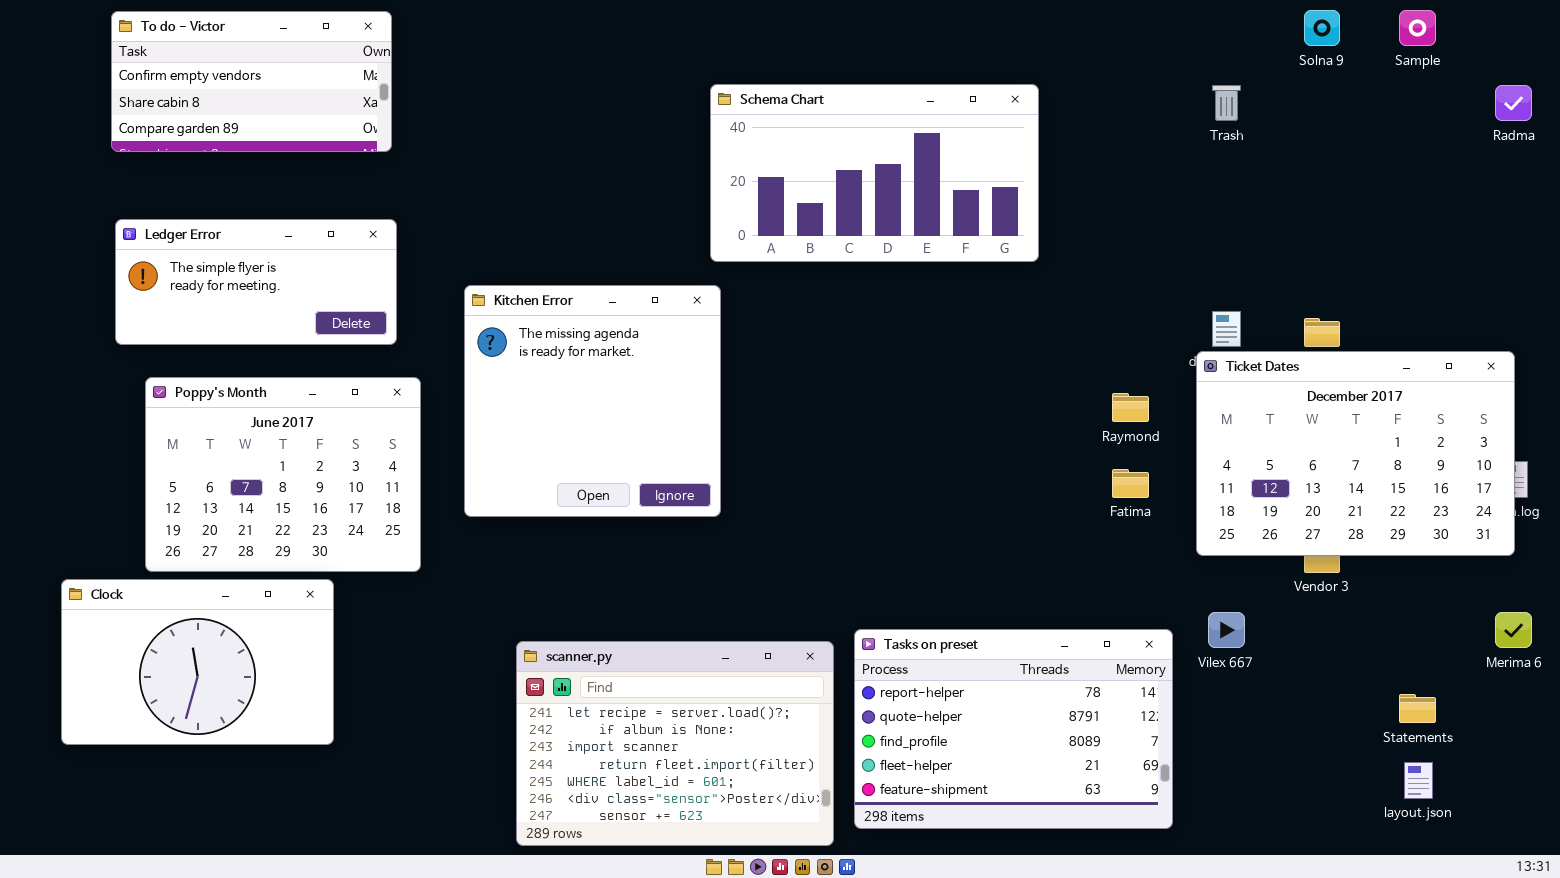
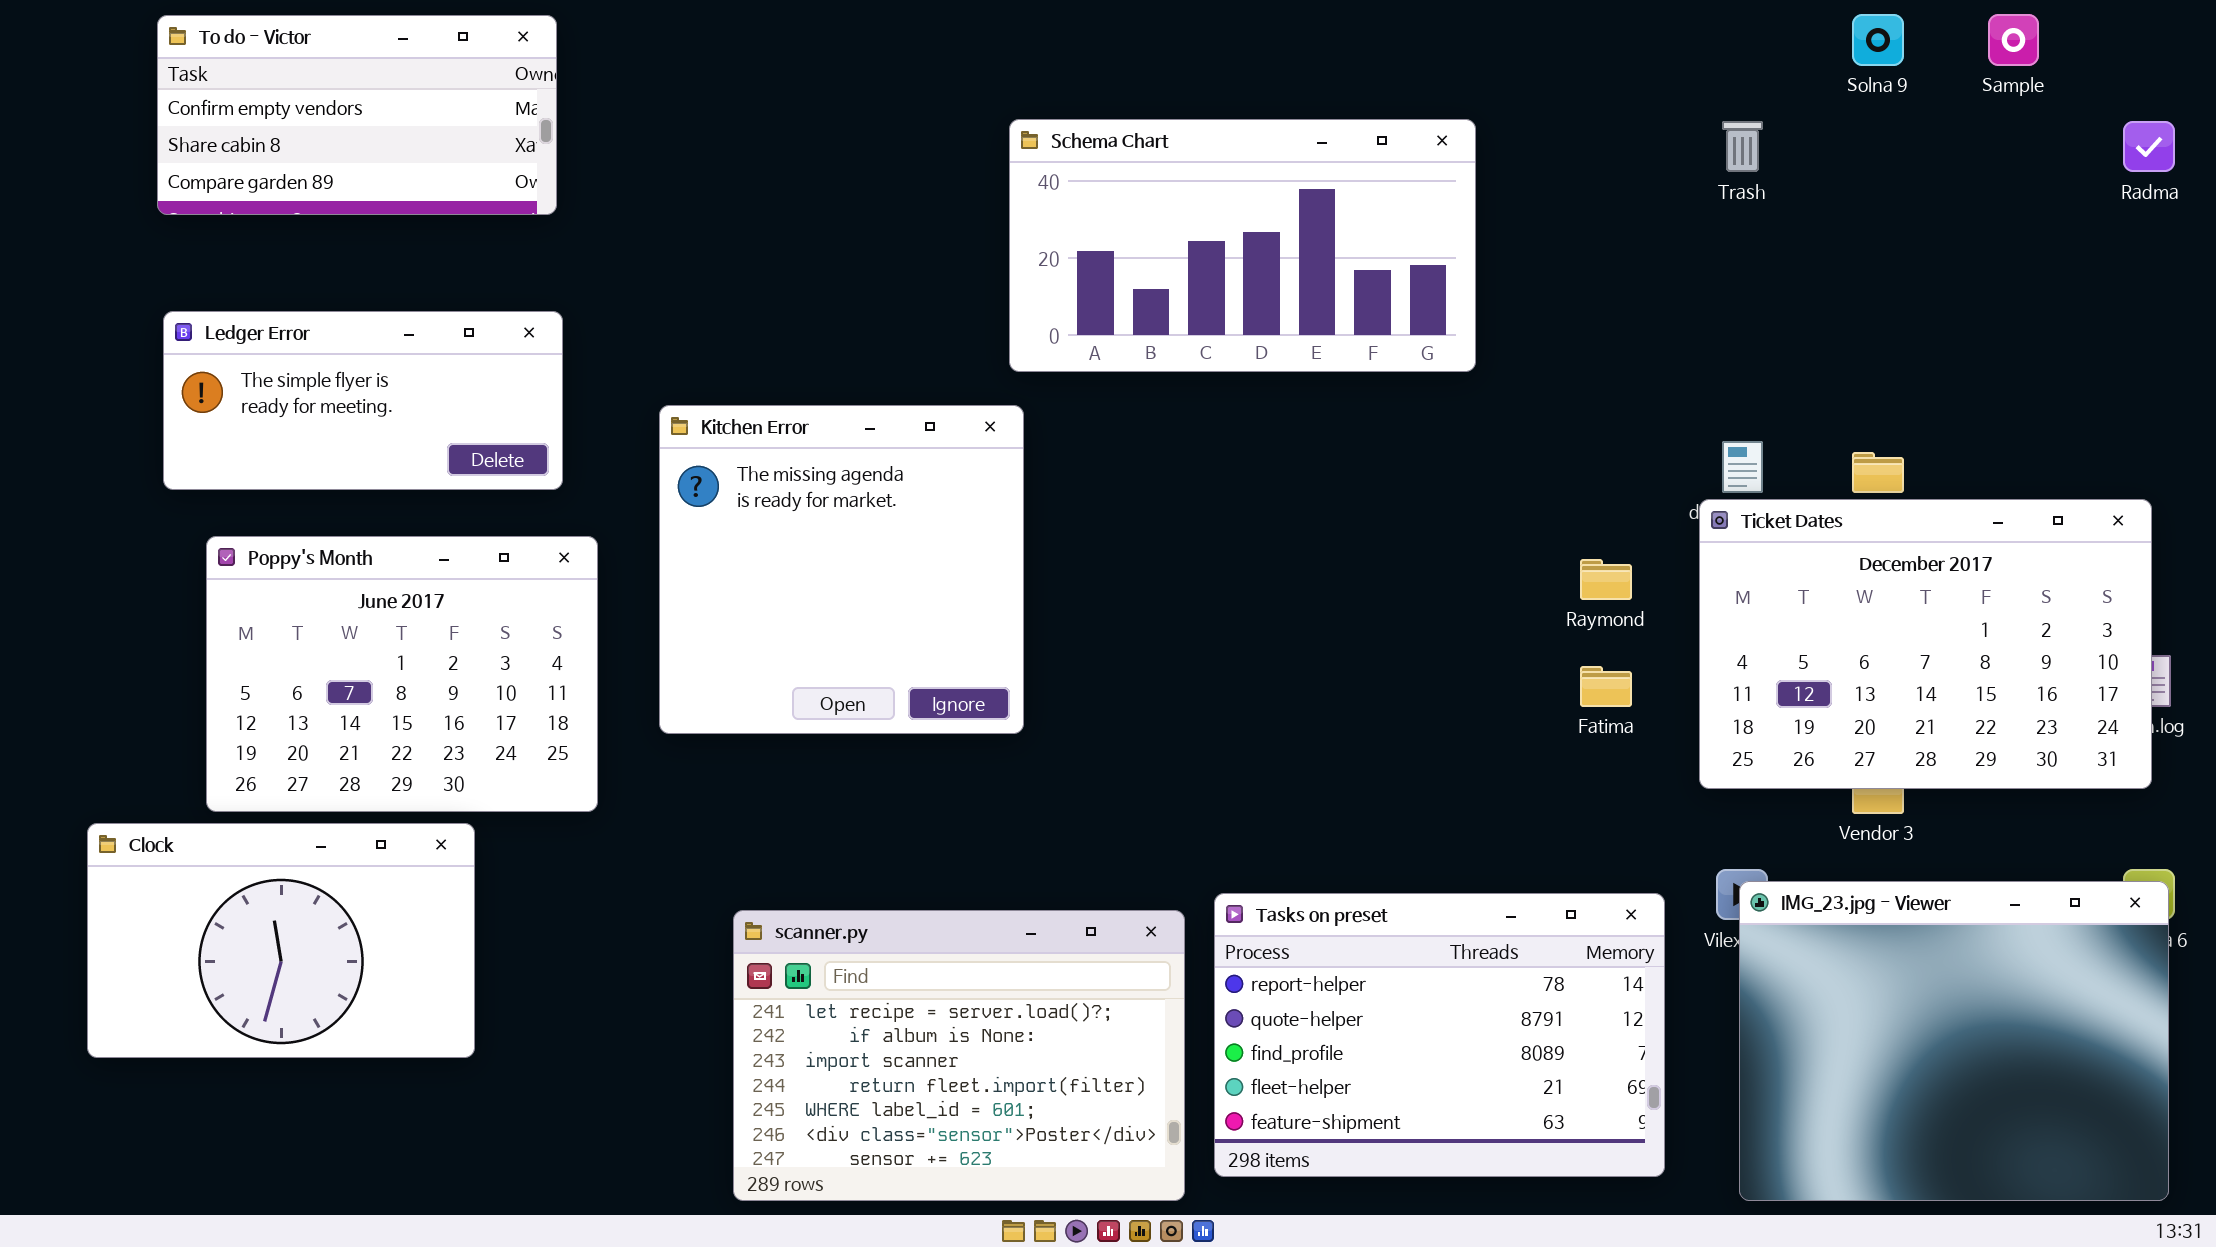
IMG_23.jpg - Viewer: none -> [1739,881,2169,1201], opened

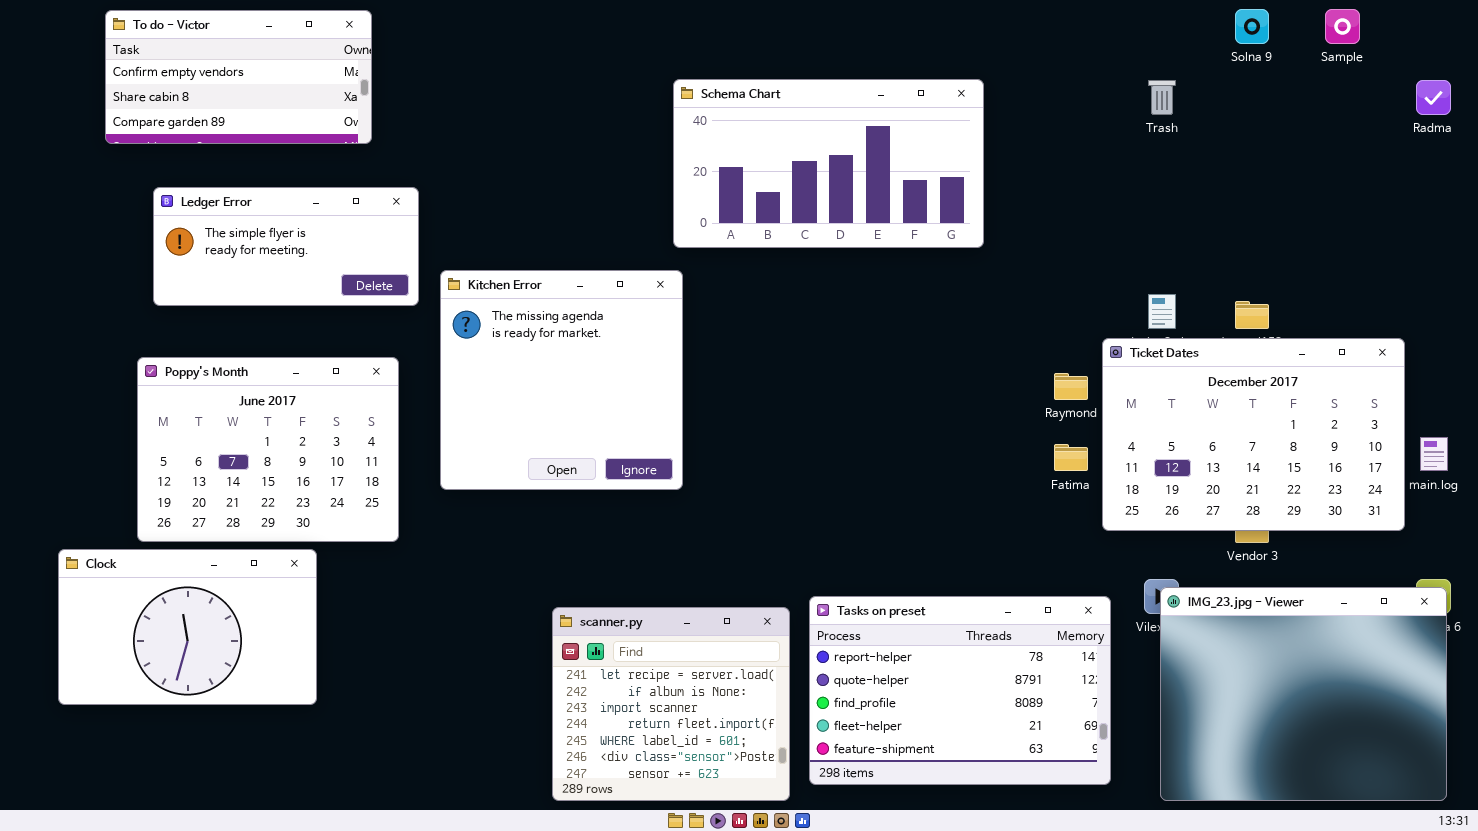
Ledger Error: [163,311,563,490] -> [153,187,419,306], moved
Ticket Dates: [1699,499,2152,789] -> [1102,338,1405,531], moved
scanner.py: [733,910,1185,1201] -> [552,607,790,801], resized

